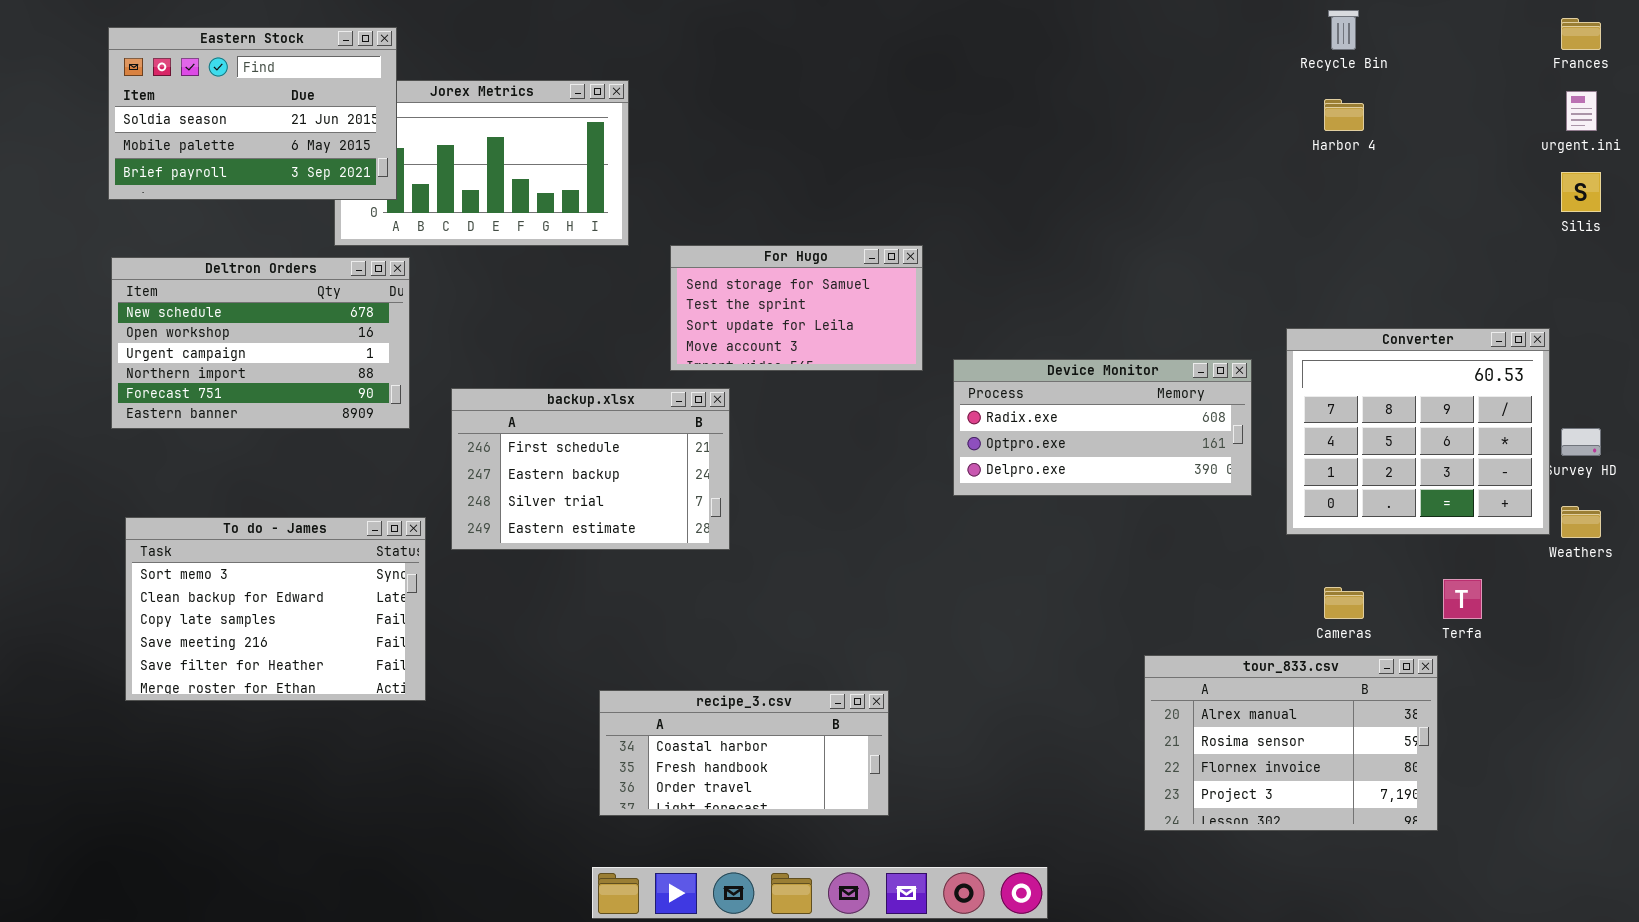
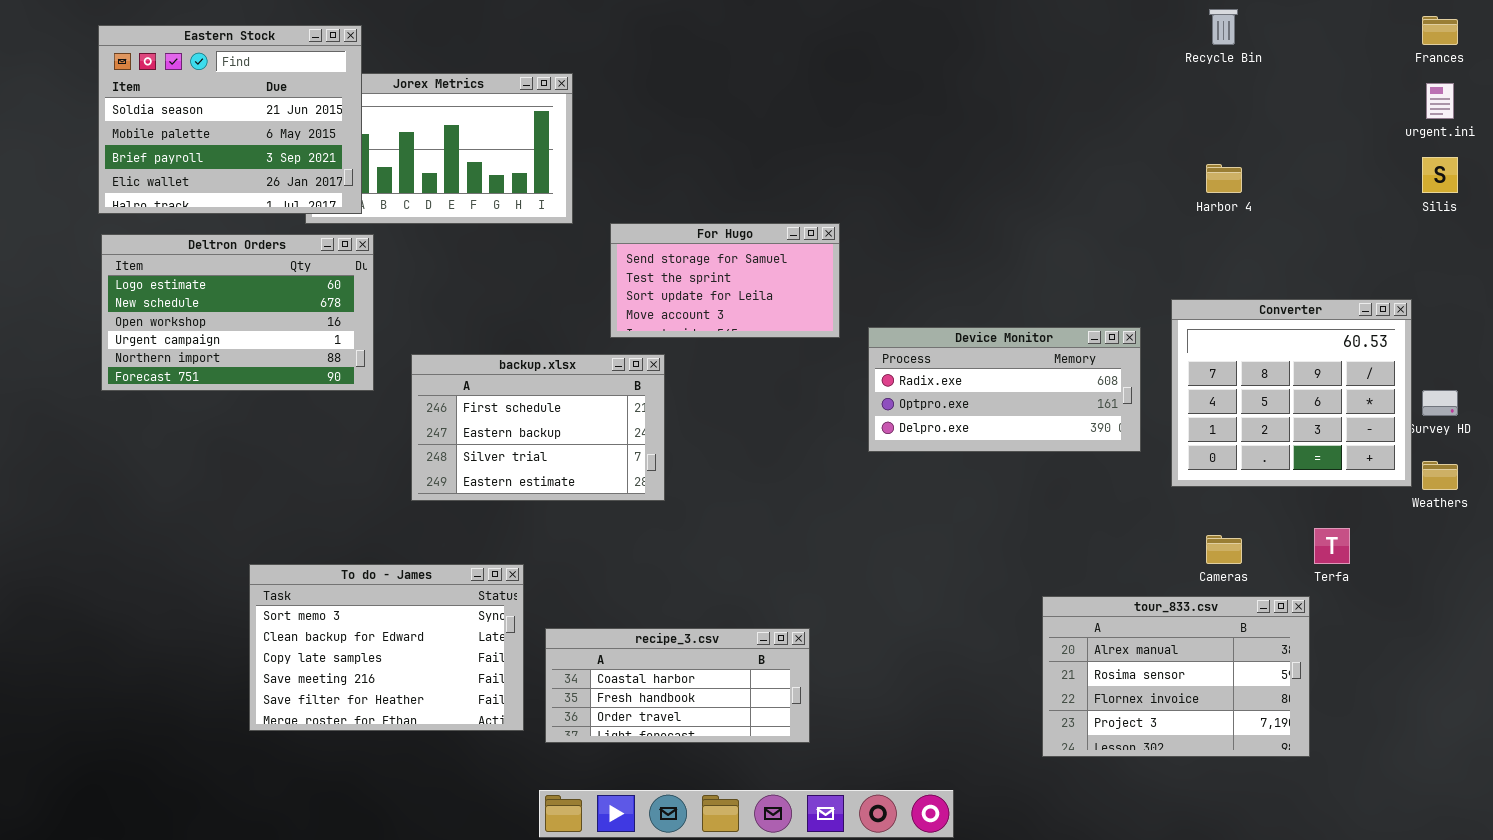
Eastern Stock: [108,27,397,200] -> [98,25,362,214], resized
Harbor 4: [1324,99,1364,131] -> [1206,164,1242,193], moved
Deltron Orders: [111,257,410,429] -> [101,234,374,391], scrolled up 1 row
To do - James: [125,517,426,701] -> [249,564,524,731], moved

